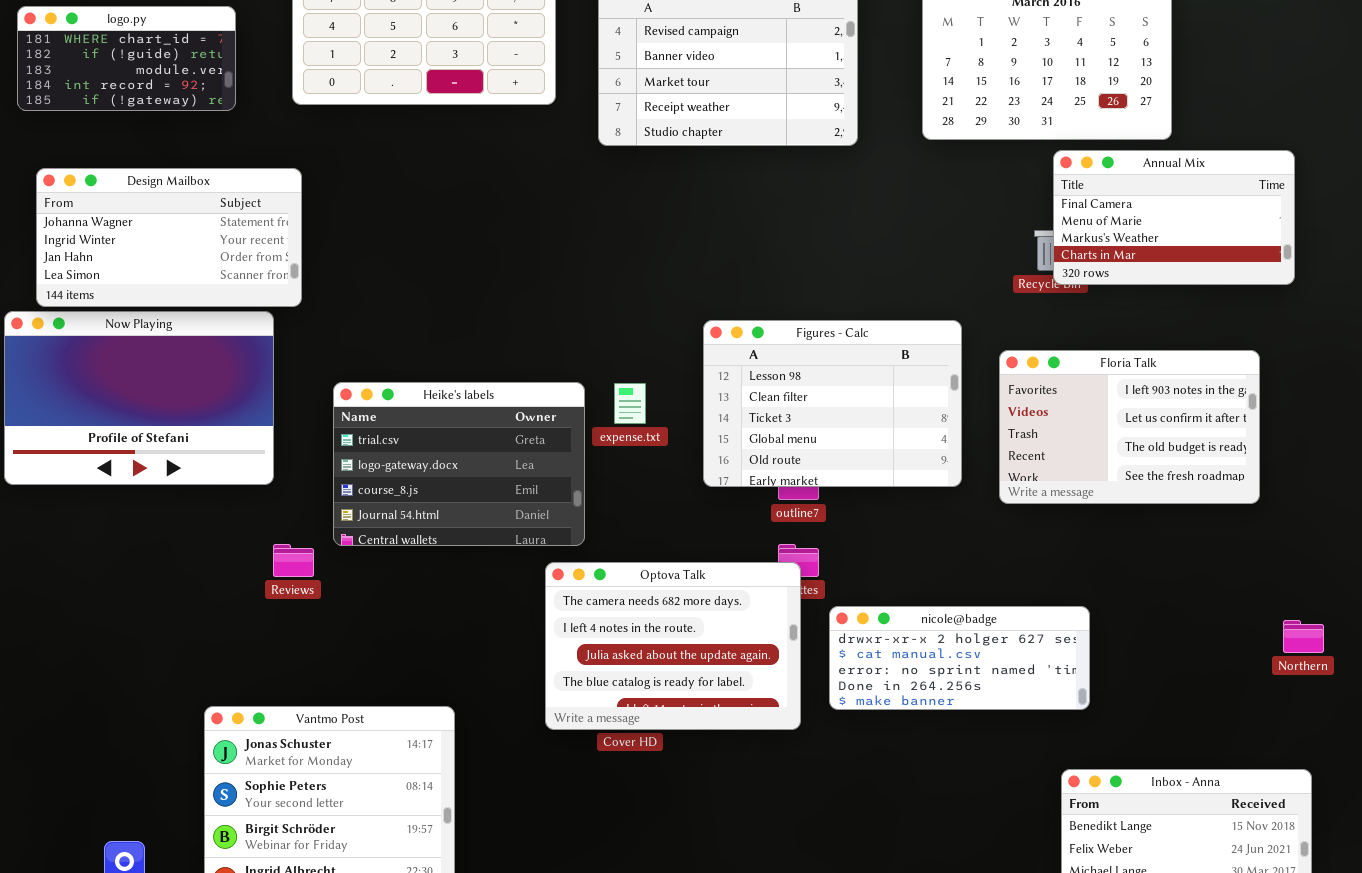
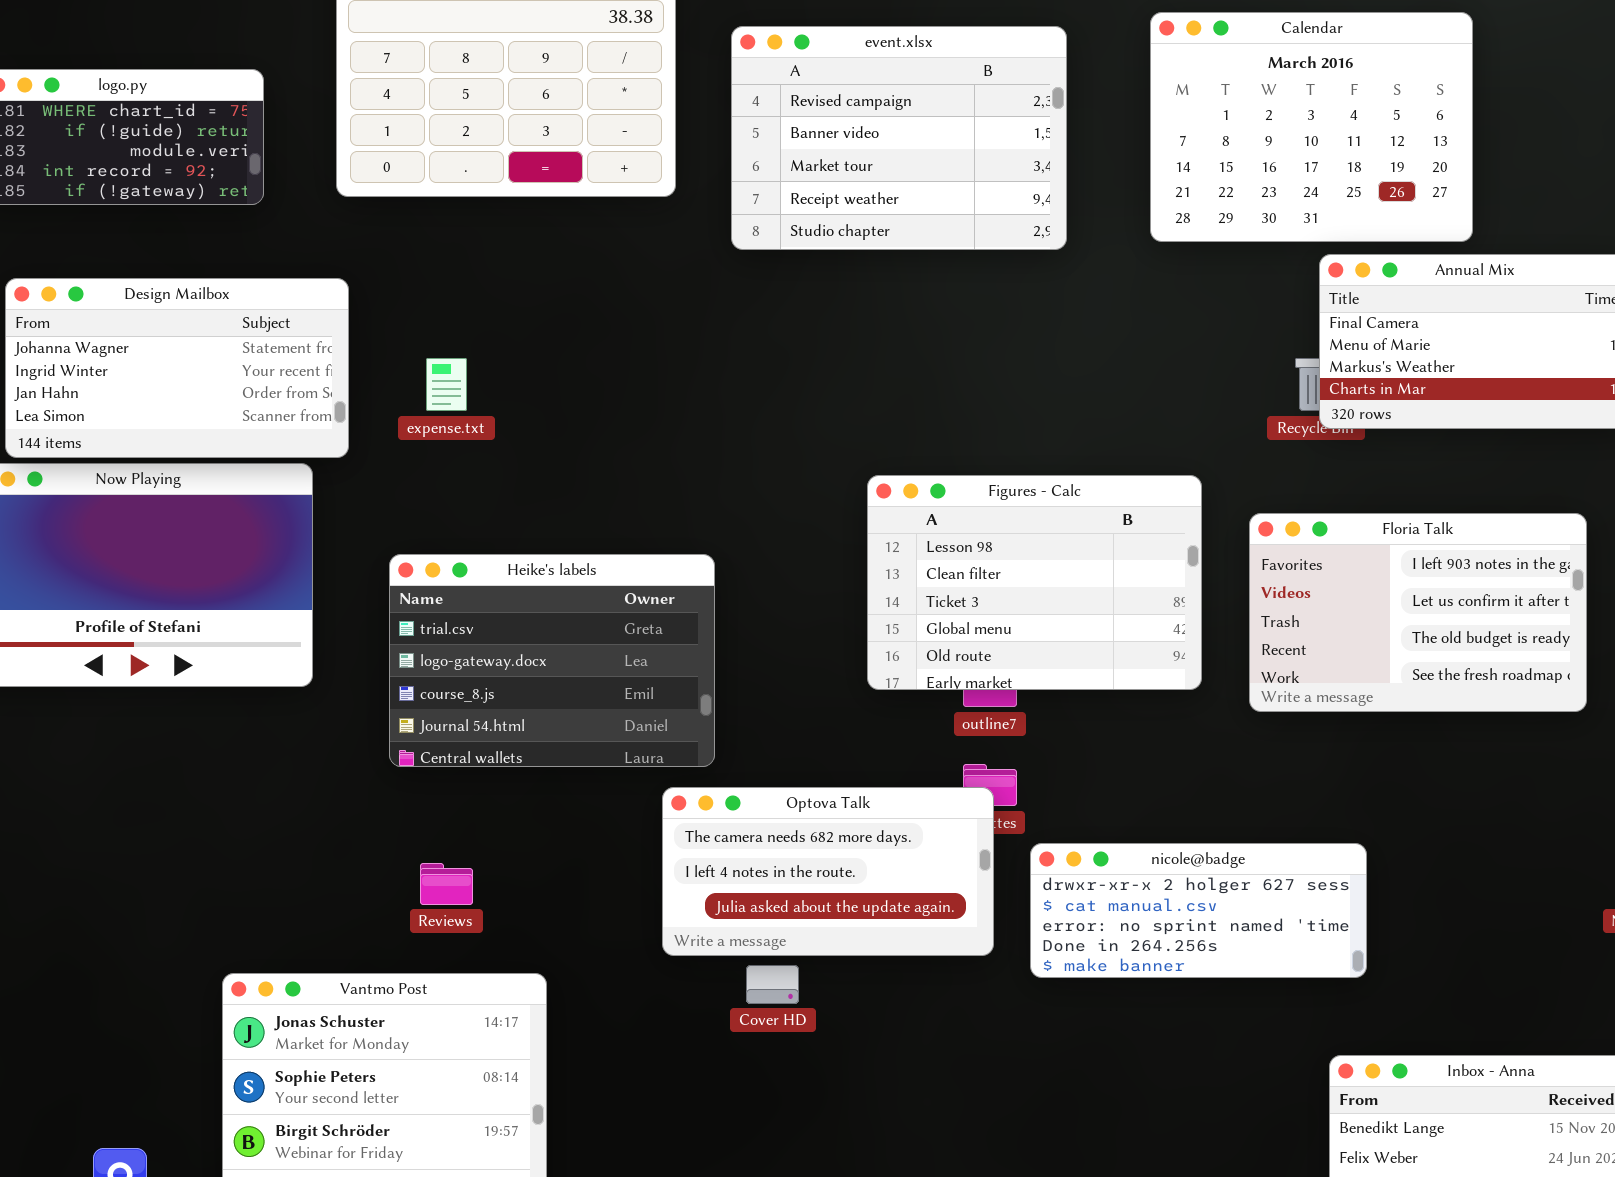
expense.txt: [614,383,646,424] -> [426,358,467,411], moved
Reviews: [273,544,314,577] -> [420,863,473,905], moved
Optova Talk: [545,562,801,730] -> [662,787,994,956], resized

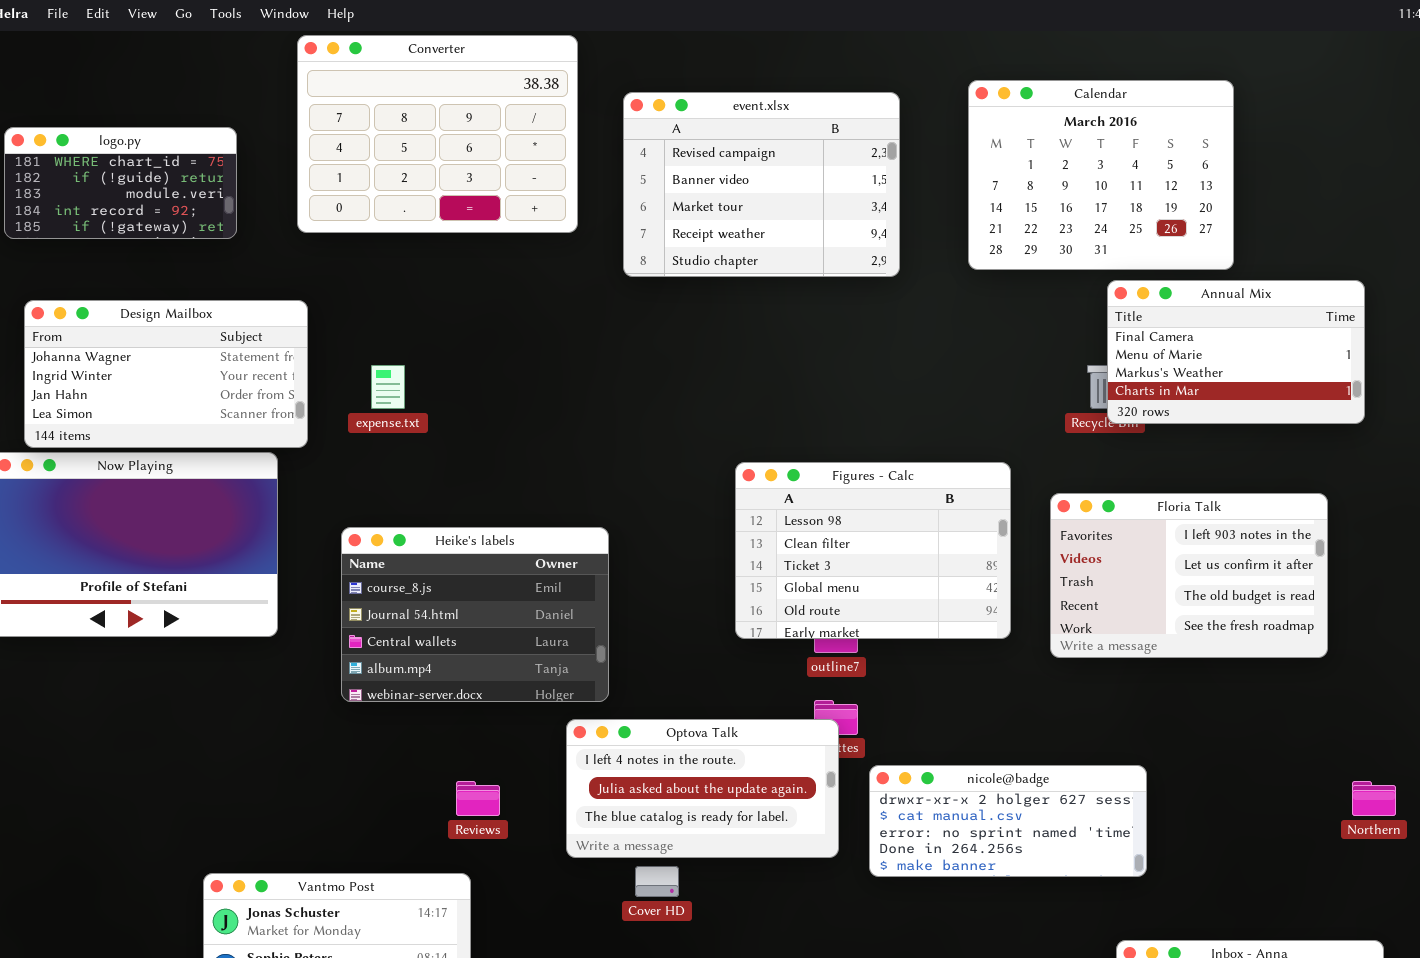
Heike's labels: [389,554,715,767] -> [341,527,609,702], scrolled down 2 rows
Optova Talk: [662,787,994,956] -> [566,719,839,858], scrolled down 1 row
Reviews: [420,863,473,905] -> [456,781,500,816], moved

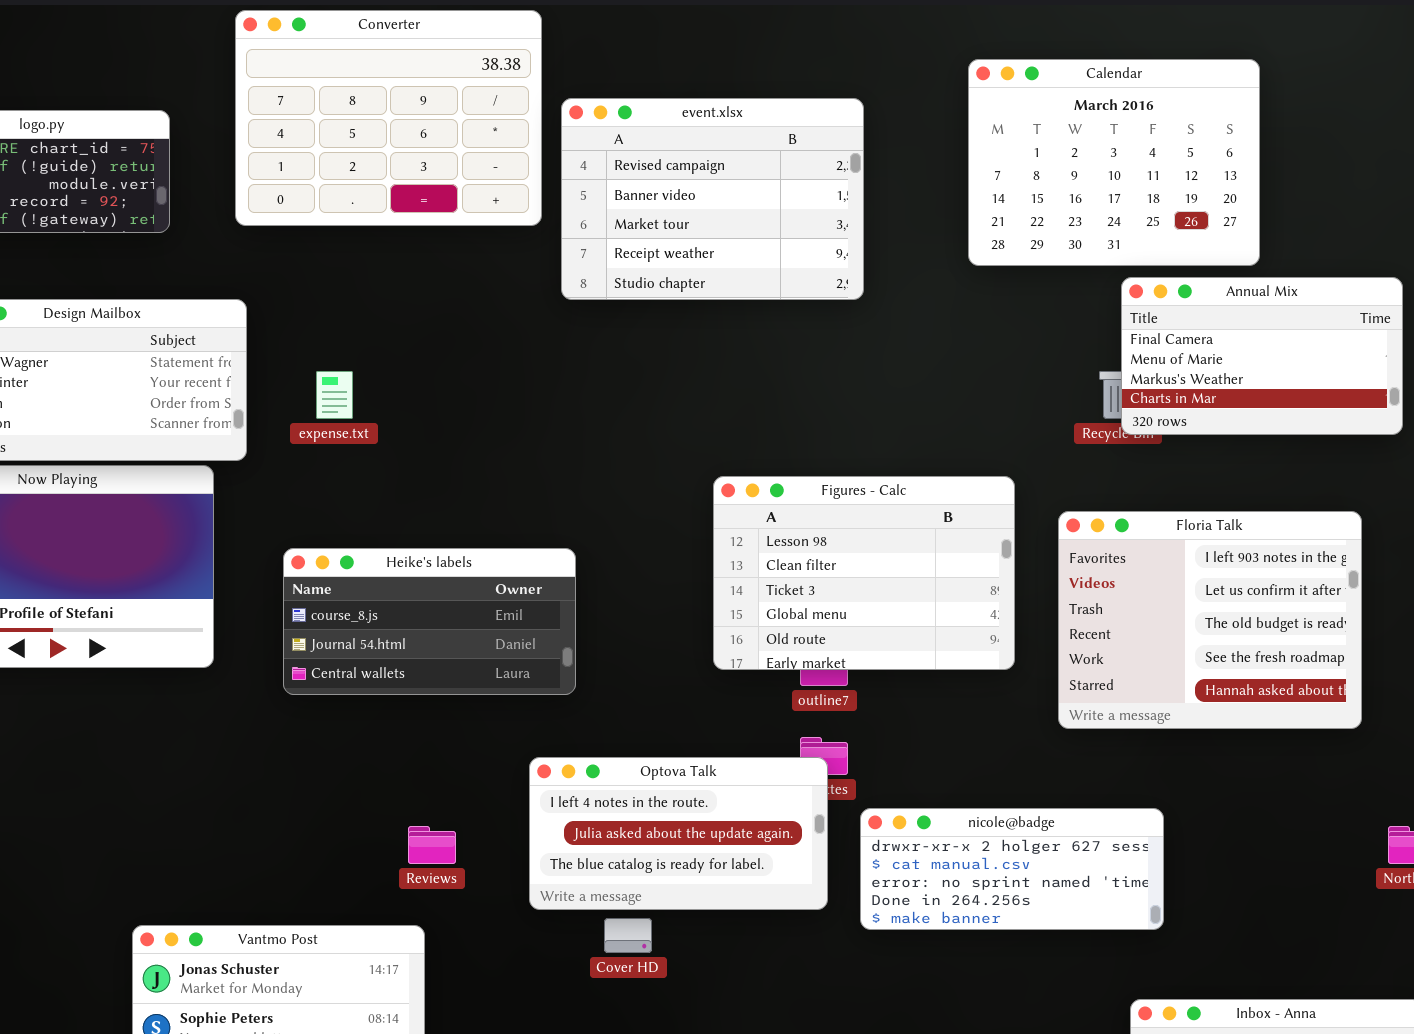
event.xlsx: [623,92,900,277] -> [561,98,864,300], moved
Floria Talk: [1050,493,1328,658] -> [1058,511,1362,729], resized
Heike's labels: [341,527,609,702] -> [283,548,576,695], resized

